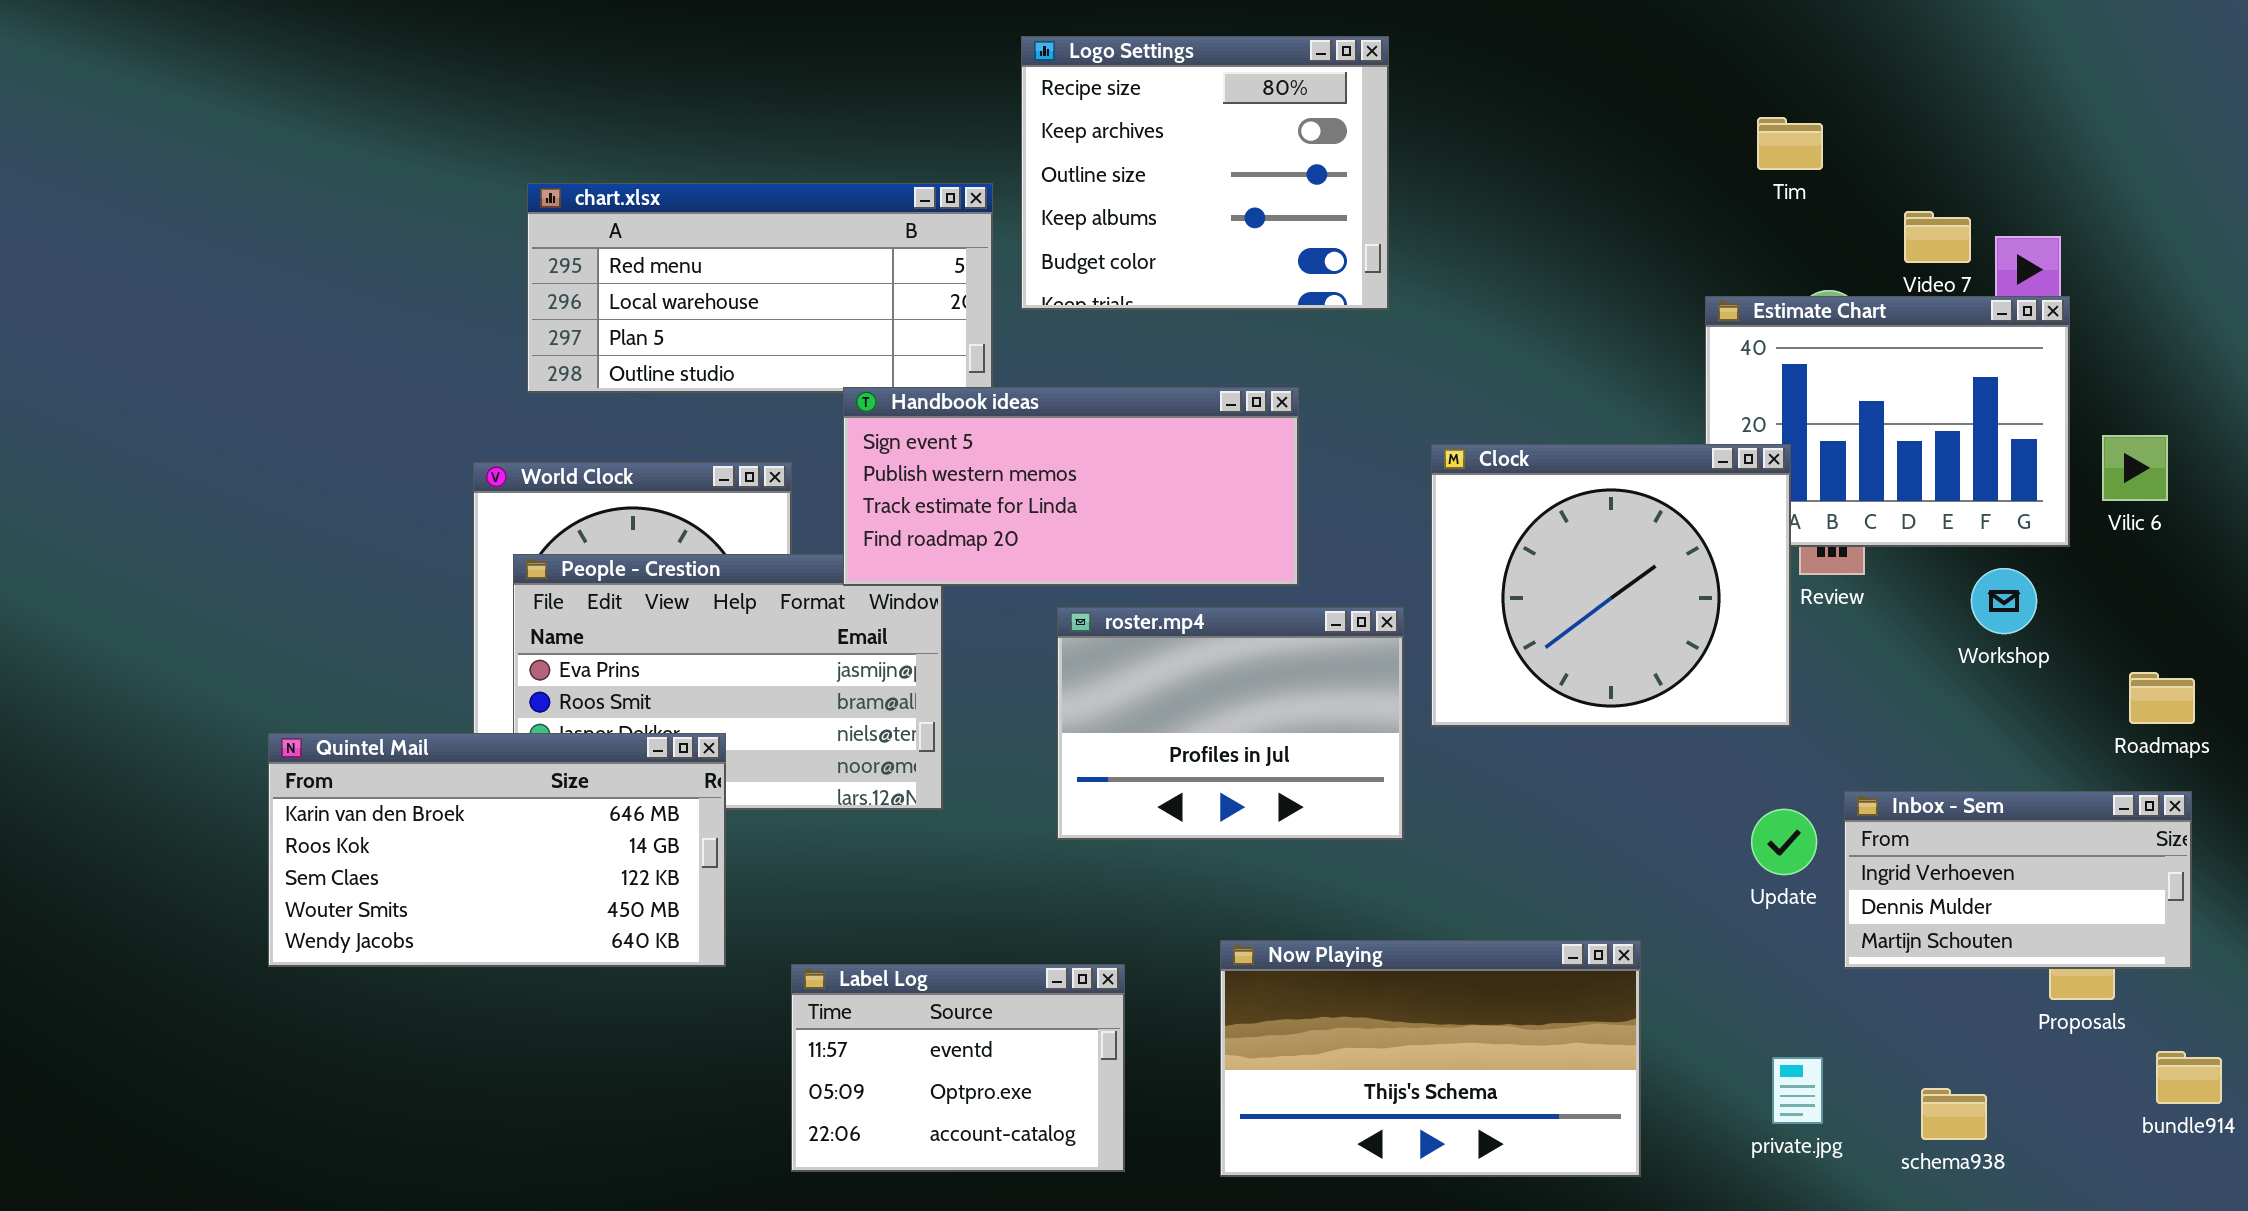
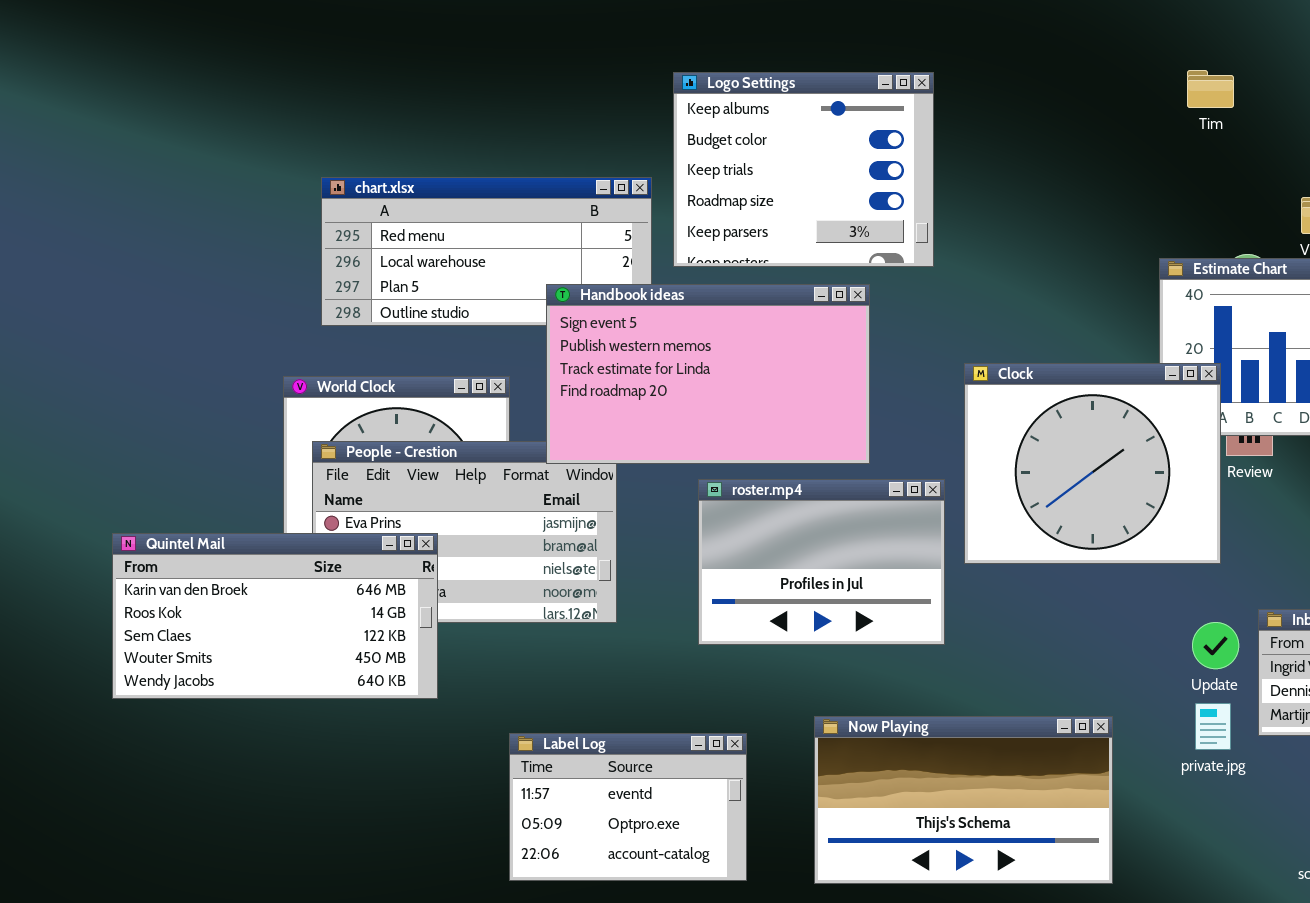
Logo Settings: [1021,36,1389,310] -> [673,72,934,267], scrolled down 3 rows
Tim: [1757,117,1823,170] -> [1187,70,1234,108], moved
Handbook ideas: [843,387,1299,586] -> [546,284,870,464], resized
Quintel Mail: [268,733,726,967] -> [112,533,438,699], moved
private.jpg: [1772,1057,1823,1124] -> [1195,703,1231,750], moved

